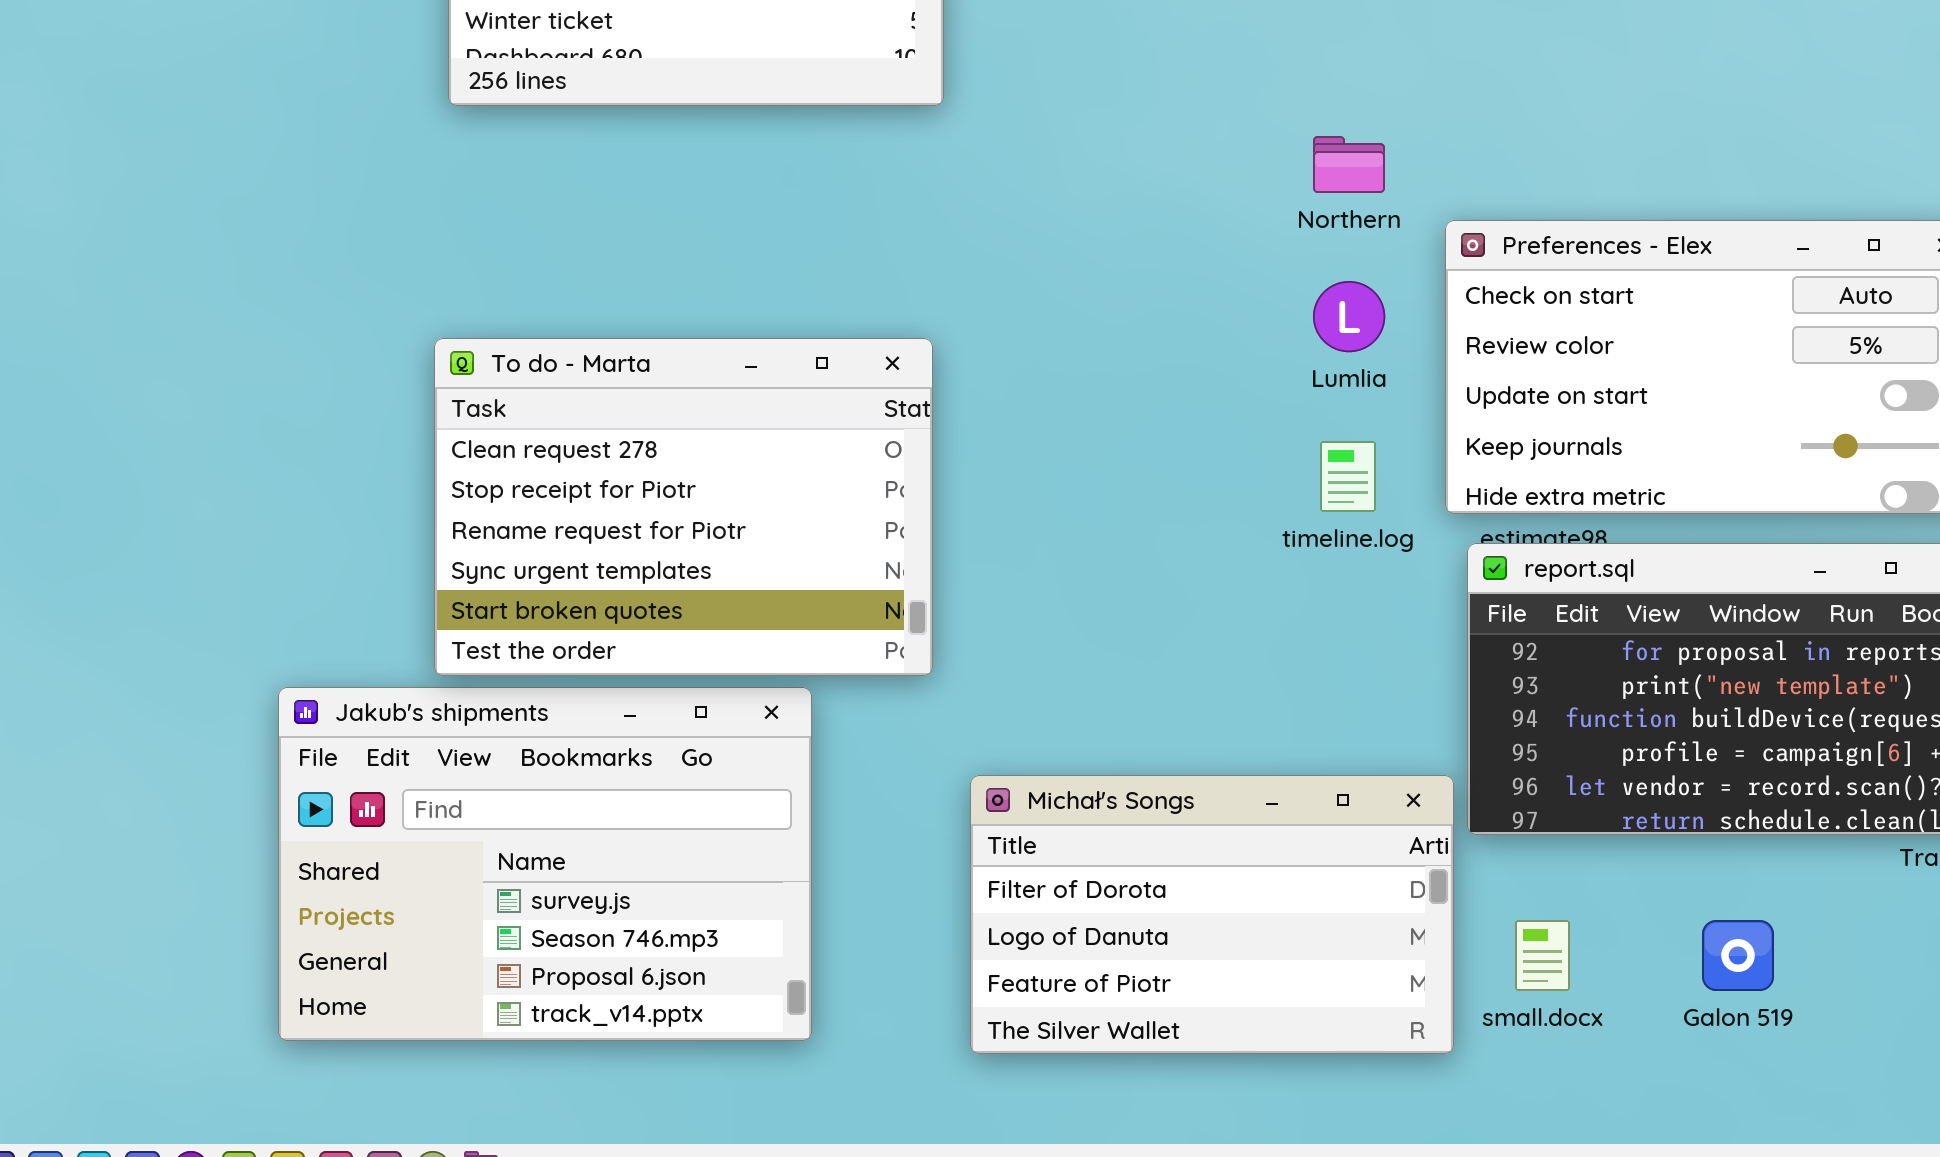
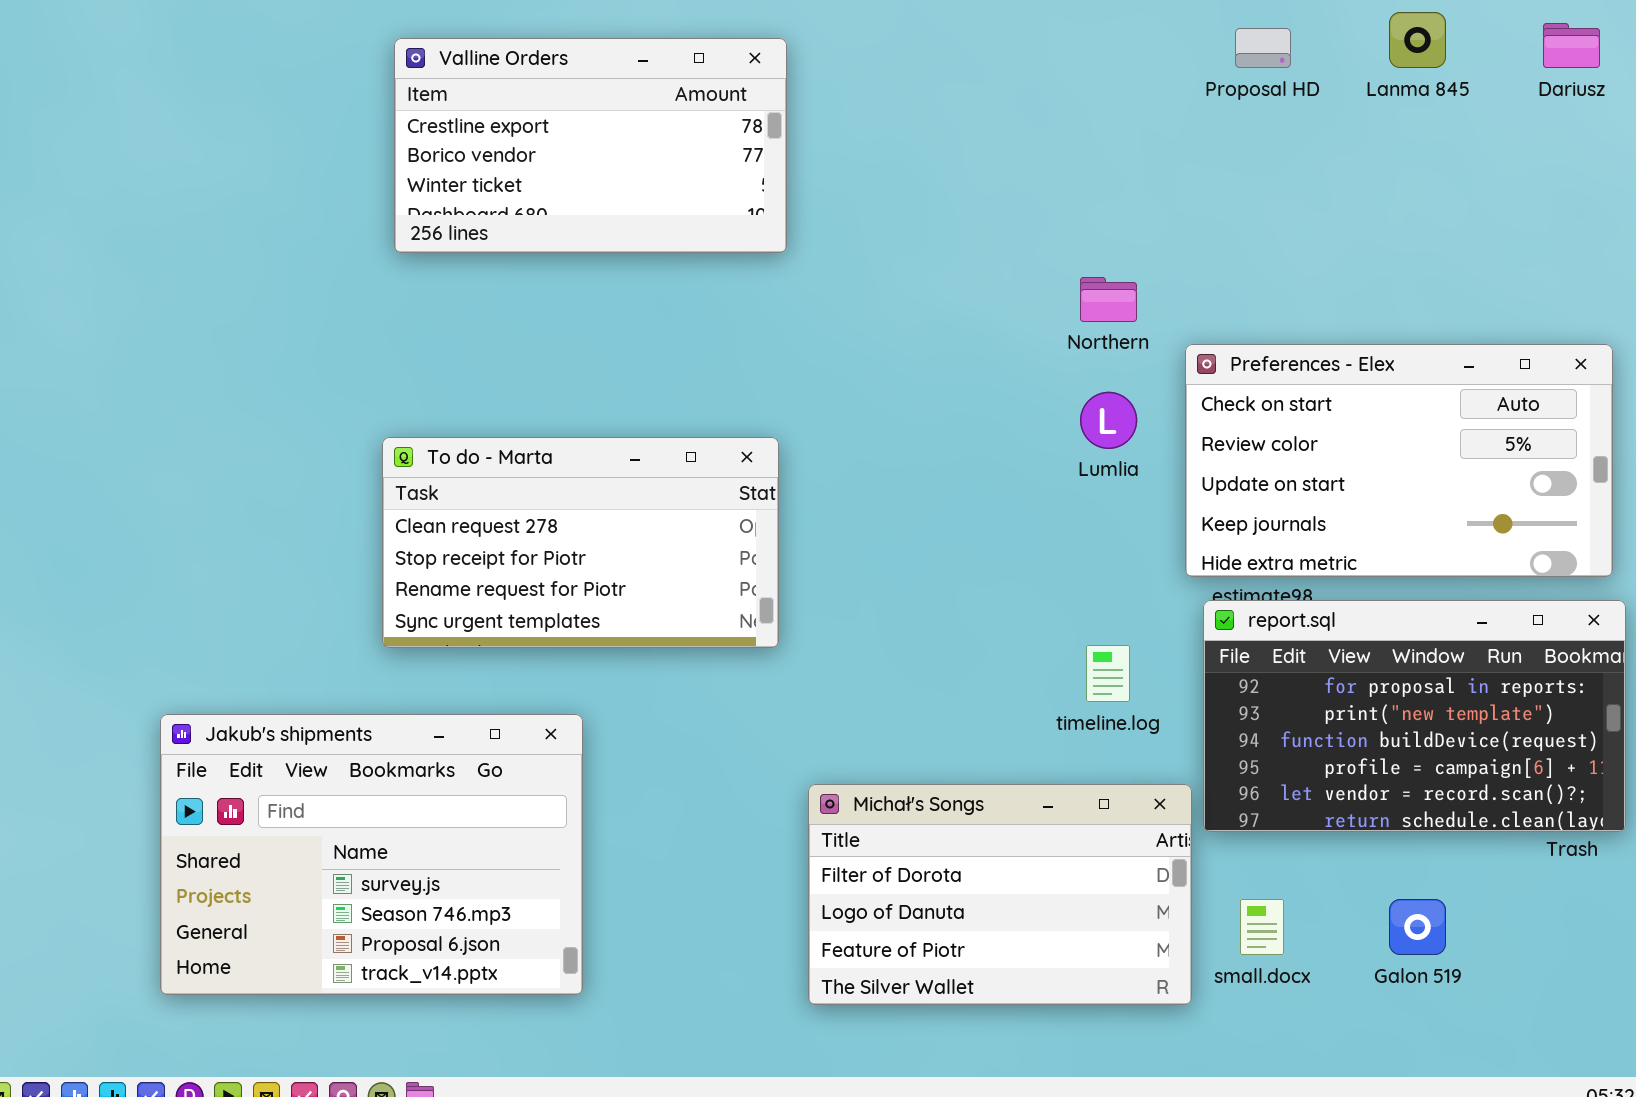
To do - Marta: [434,338,933,676] -> [382,437,779,648], resized
timeline.log: [1320,441,1376,512] -> [1086,645,1130,702], moved
Jakub's shipments: [278,687,812,1041] -> [160,714,583,995], moved

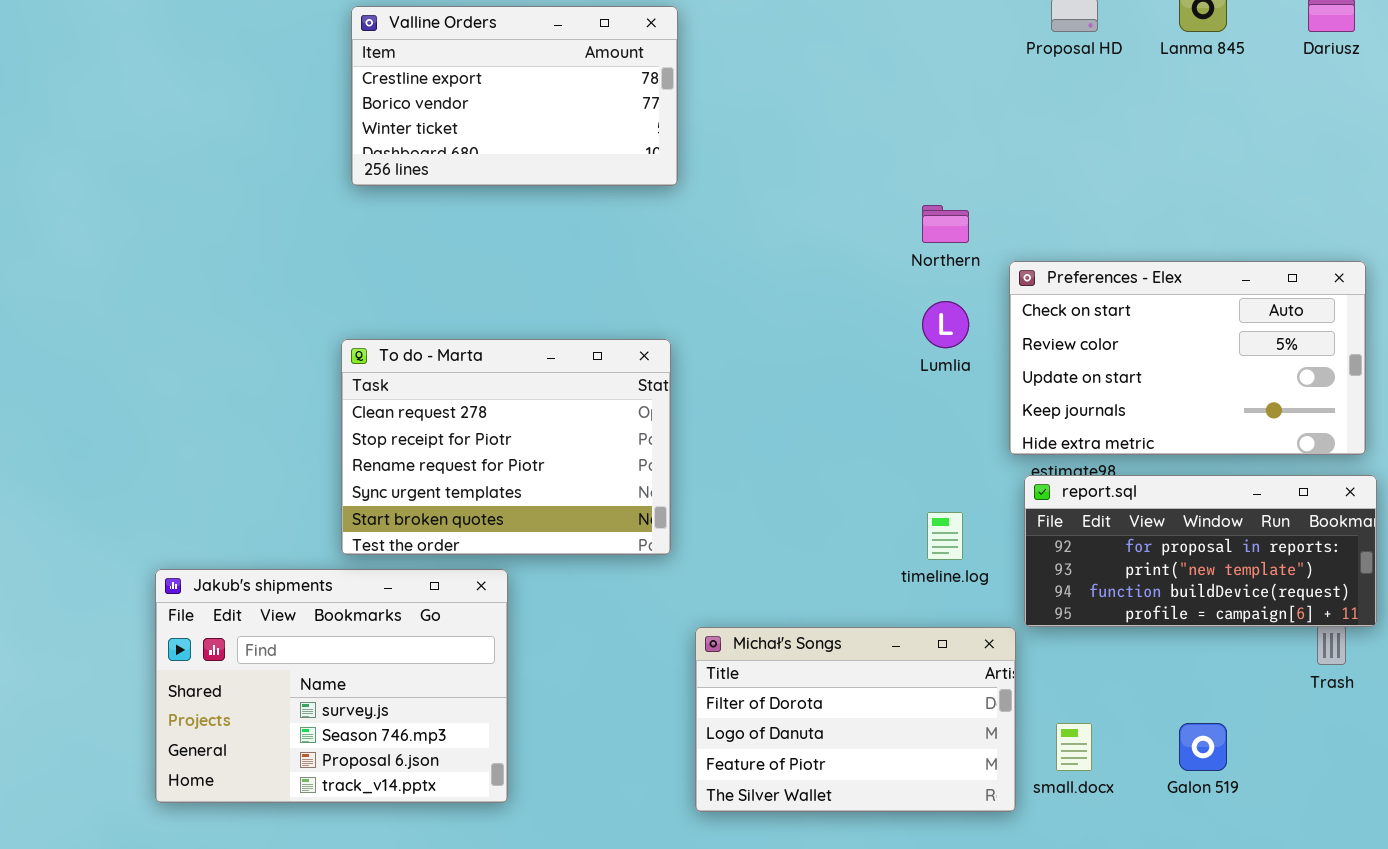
To do - Marta: [382,437,779,648] -> [341,339,671,555], resized
report.sql: [1203,600,1626,832] -> [1024,475,1377,627], resized

